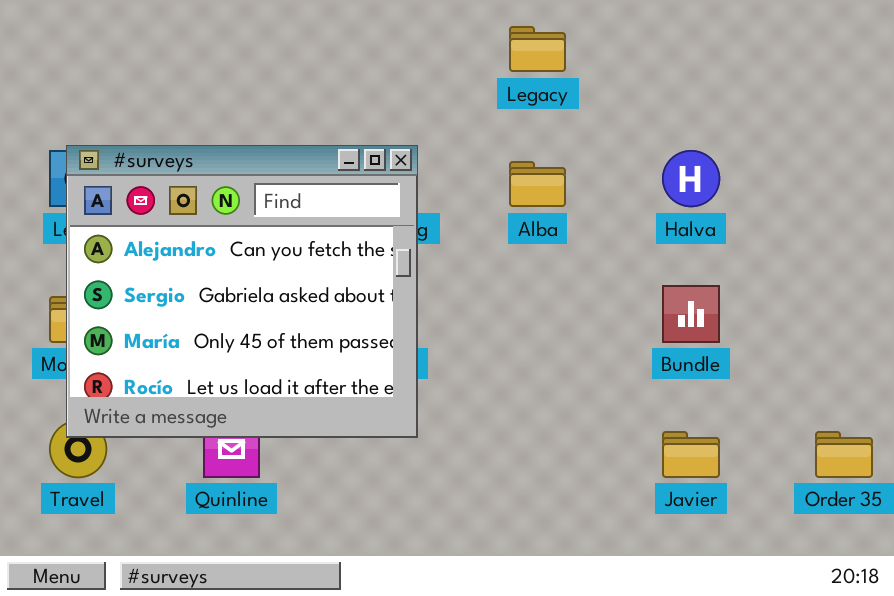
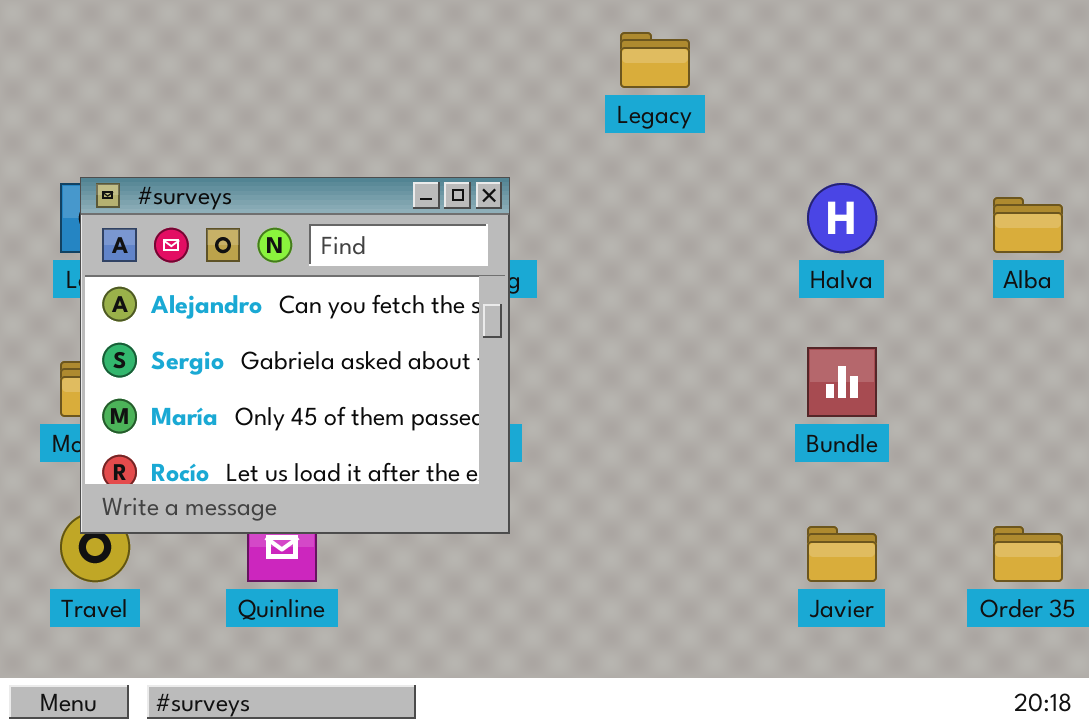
Alba: [509,161,566,207] -> [993,197,1063,253], moved

